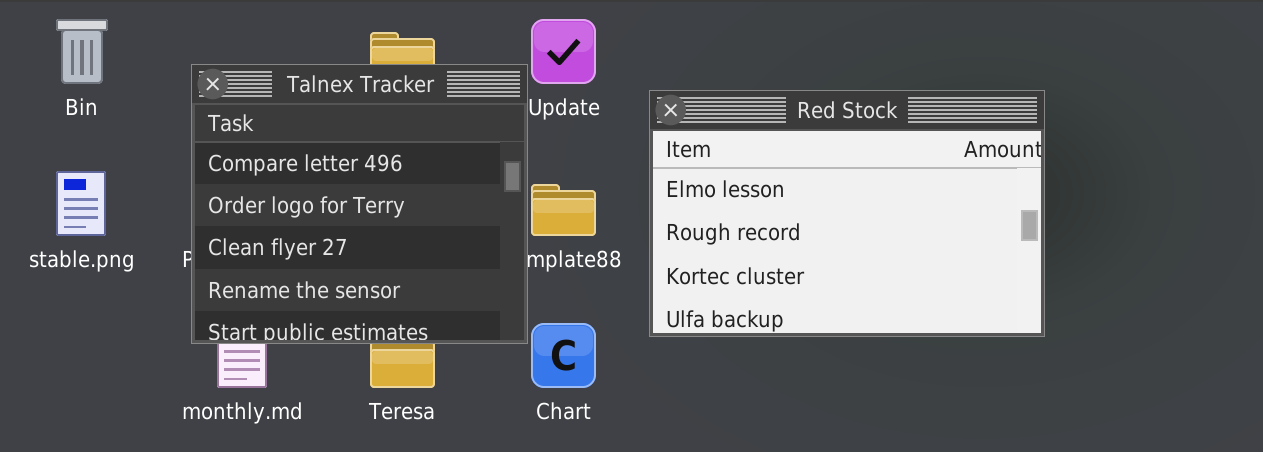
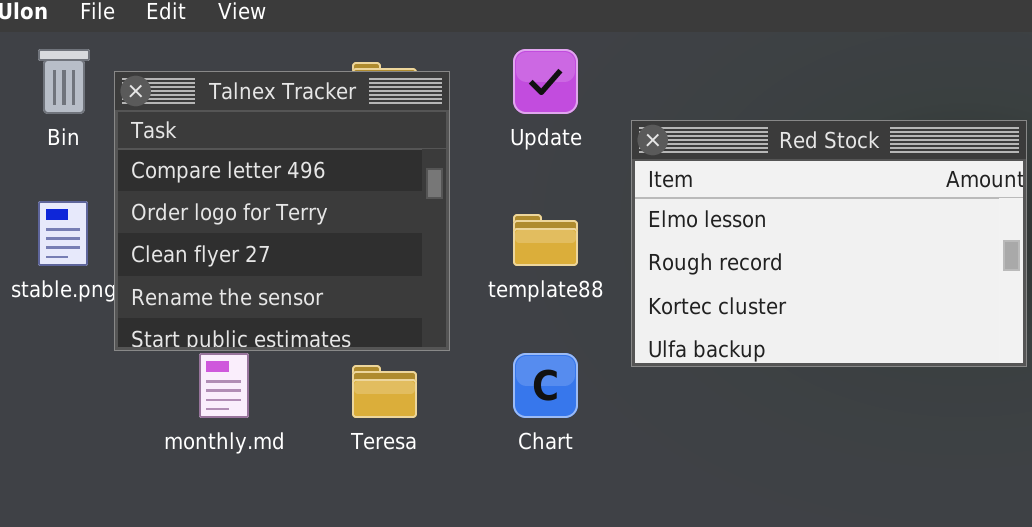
Talnex Tracker: [191,64,528,344] -> [114,71,450,351], moved

